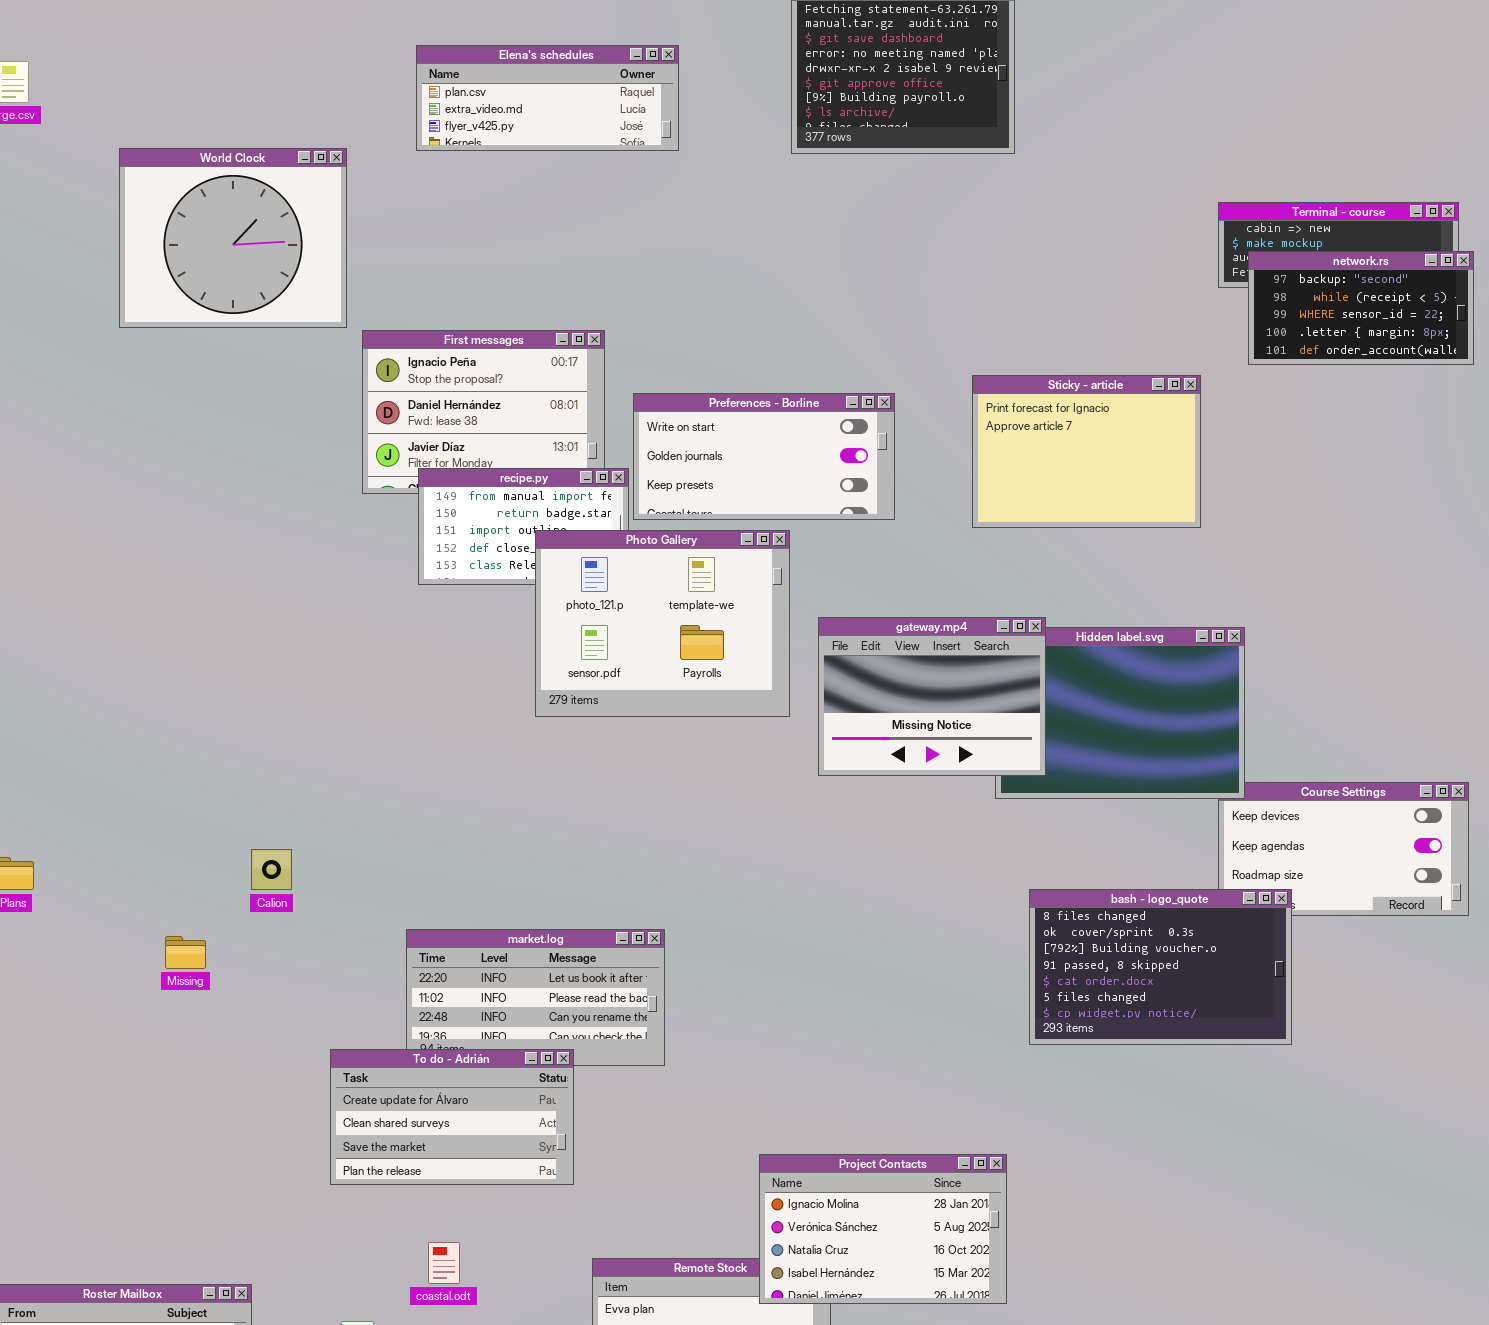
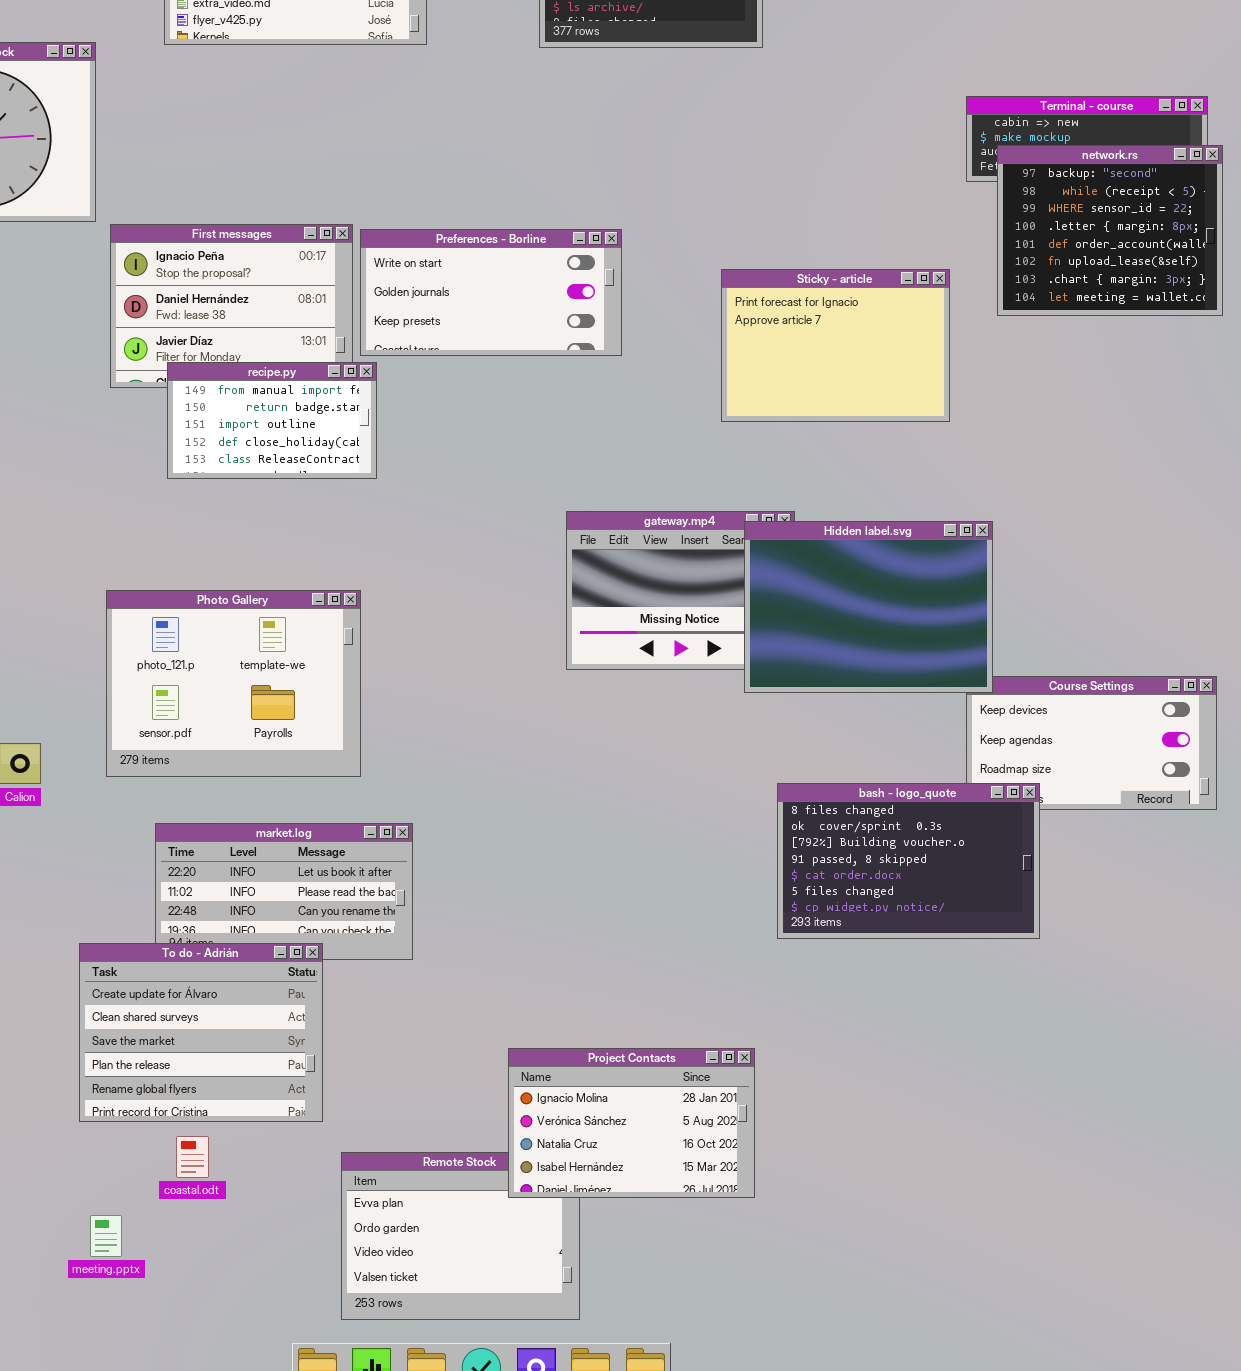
network.rs: [1248,251,1474,365] -> [997,145,1223,316], resized
Preferences - Borline: [633,393,895,520] -> [360,229,622,356], moved
Photo Gallery: [535,530,790,717] -> [106,590,361,777], moved
Hidden label.svg: [995,627,1245,799] -> [744,521,993,693], raised
To do - Adrián: [330,1049,574,1185] -> [79,943,323,1122], resized

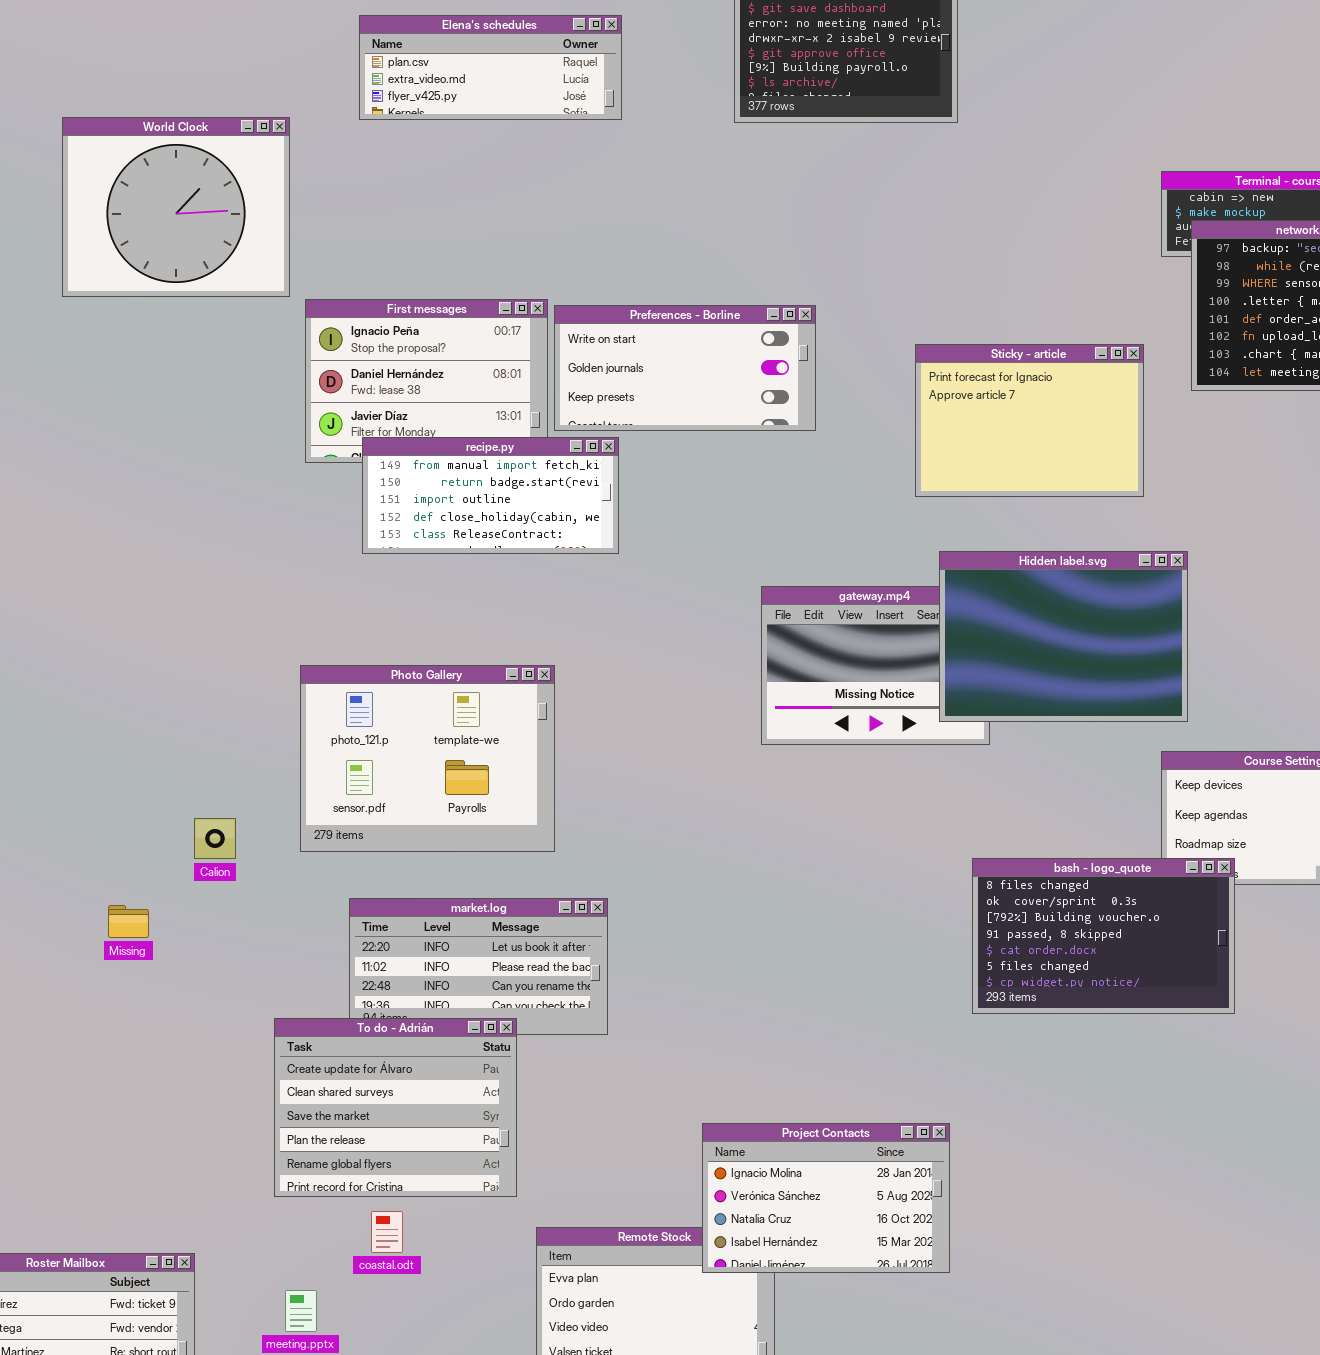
recipe.py: [167,362,377,479] -> [362,437,619,554], resized
Hidden label.svg: [744,521,993,693] -> [939,551,1188,722], moved

